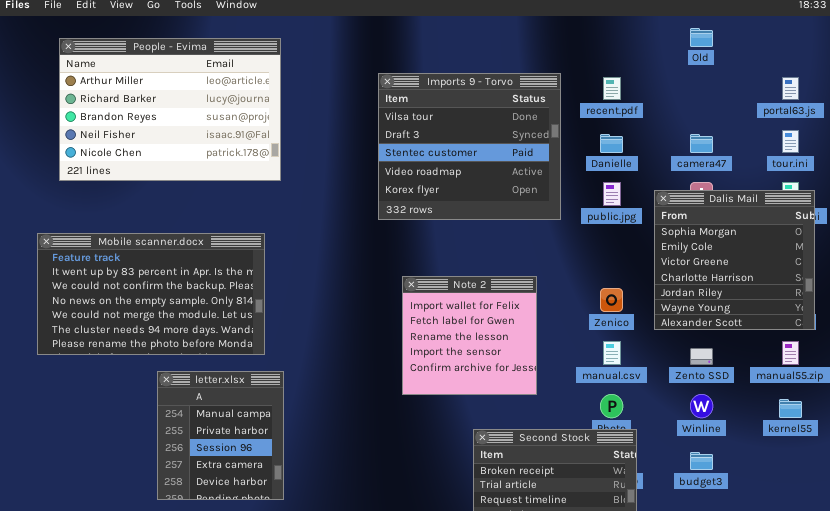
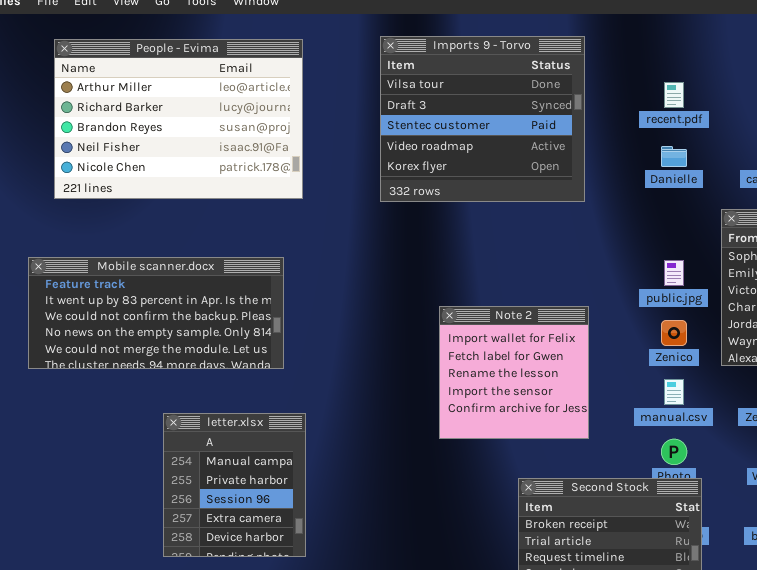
Imports 9 - Torvo: [378,73,561,220] -> [380,36,585,202], moved
public.jpg: [603,182,621,206] -> [664,260,684,286], moved
Mobile scanner.docx: [37,233,265,355] -> [28,257,284,369], resized

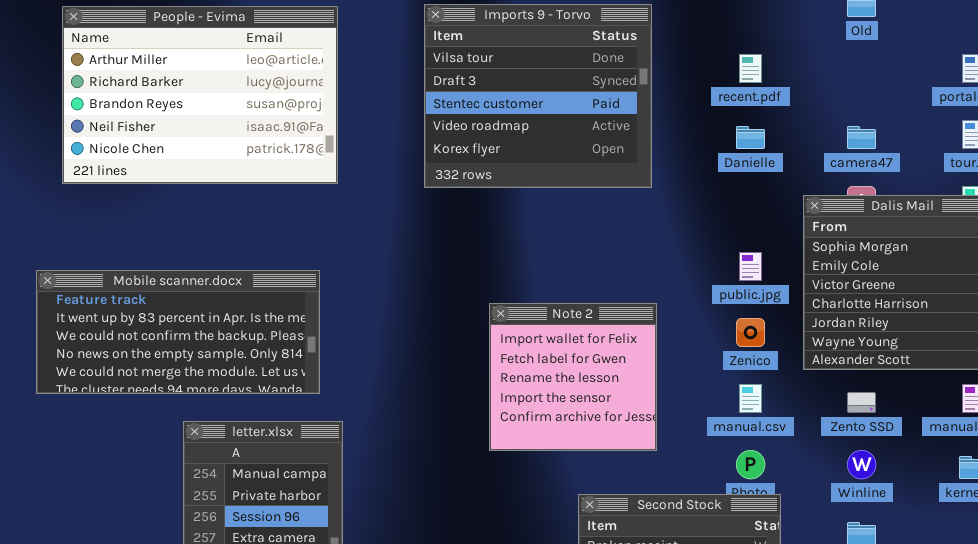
Mobile scanner.docx: [28,257,284,369] -> [36,270,320,394], moved

